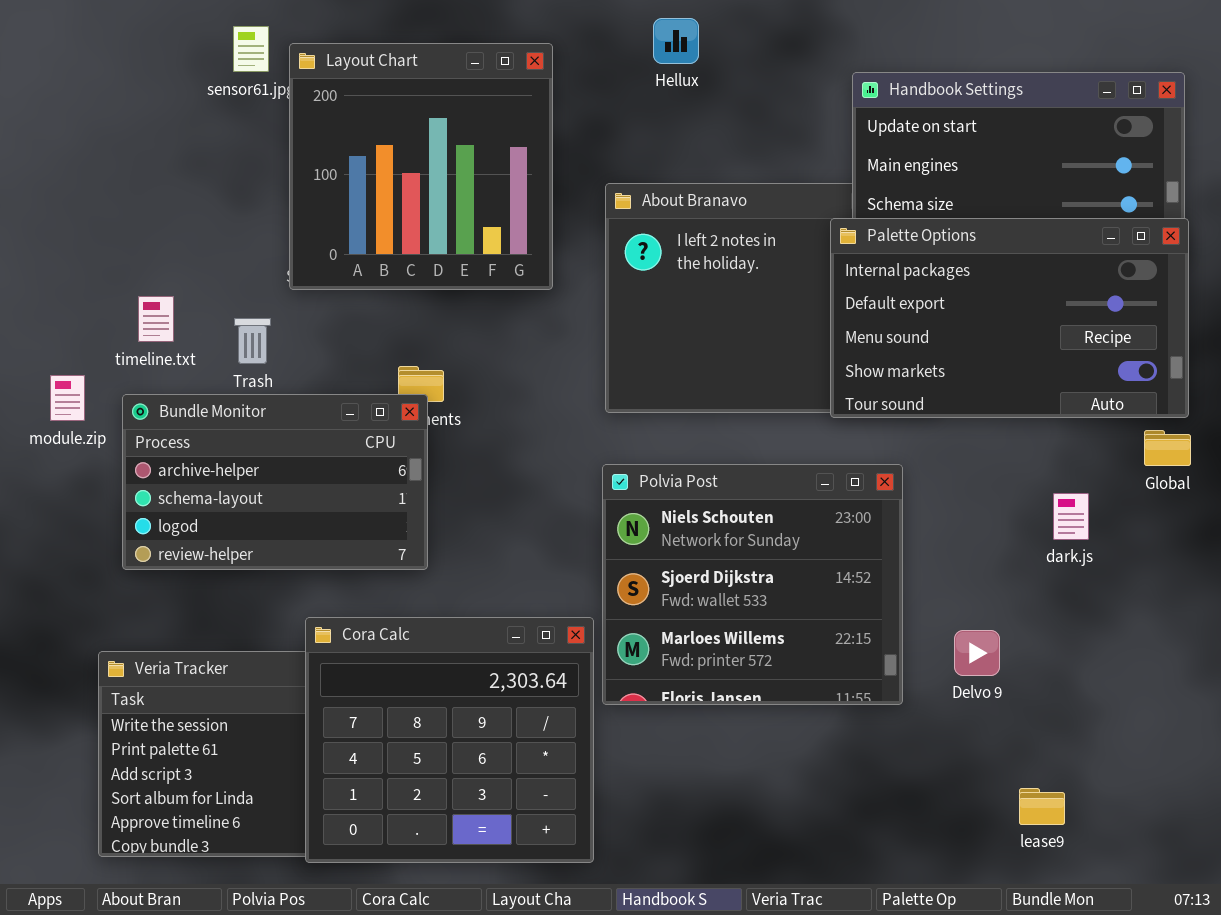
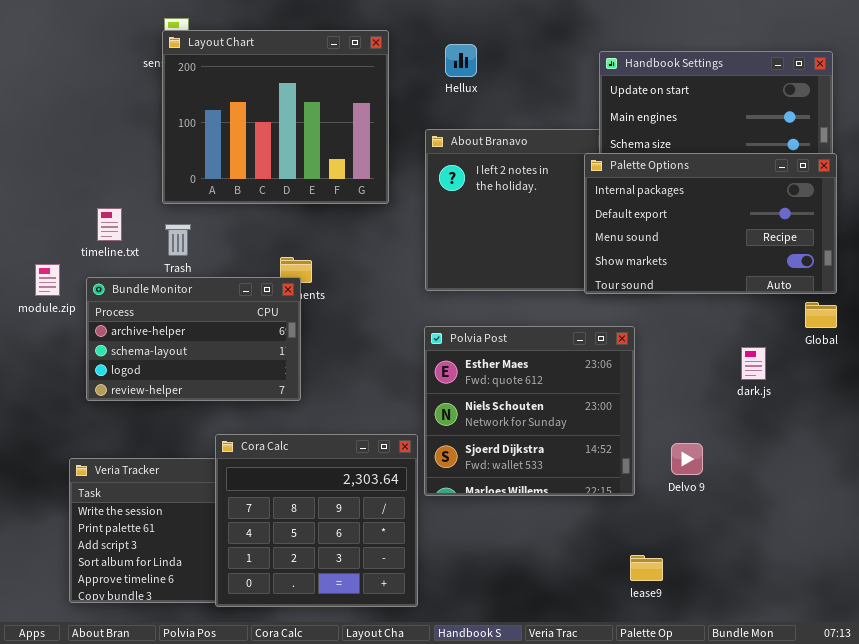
Hellux: [653,18,699,64] -> [445,44,477,77], moved
Layout Chart: [289,43,553,290] -> [162,30,389,204], resized
Polvia Post: [602,464,903,705] -> [424,326,635,496], scrolled up 1 row
lease9: [1019,788,1065,825] -> [630,555,663,581], moved

